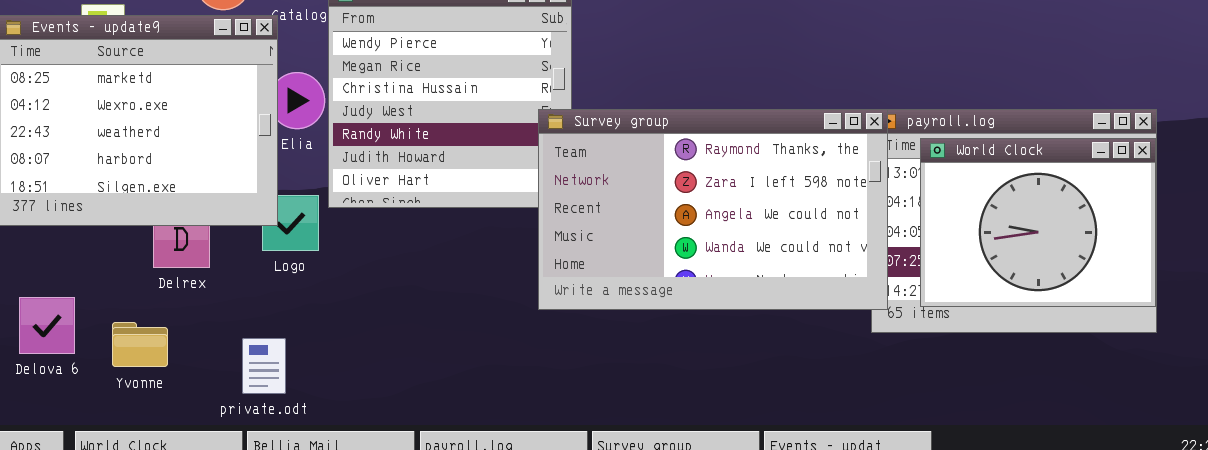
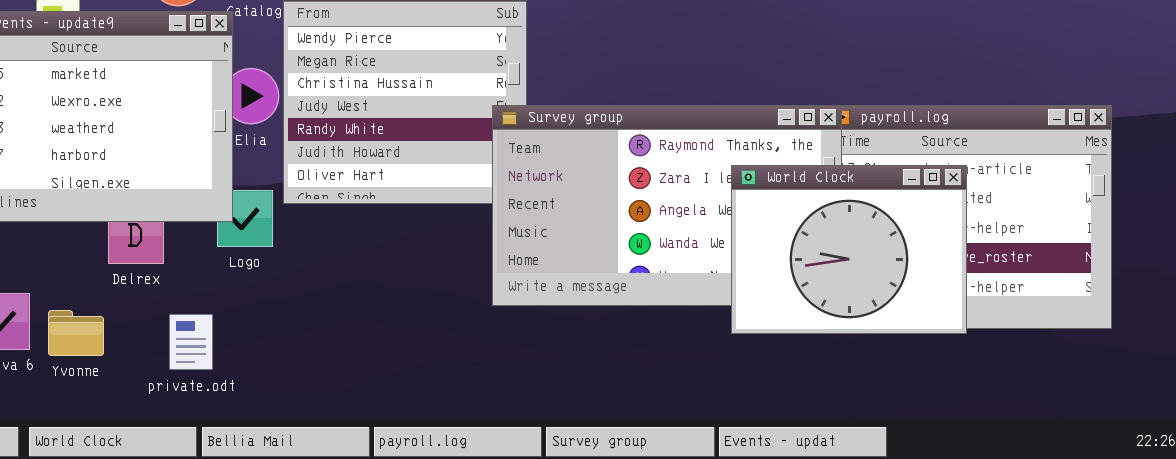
World Clock: [920,138,1156,307] -> [731,165,967,334], moved
Yvonne: [112,322,168,367] -> [48,310,104,356], moved
private.odt: [242,338,286,394] -> [169,314,213,370], moved

